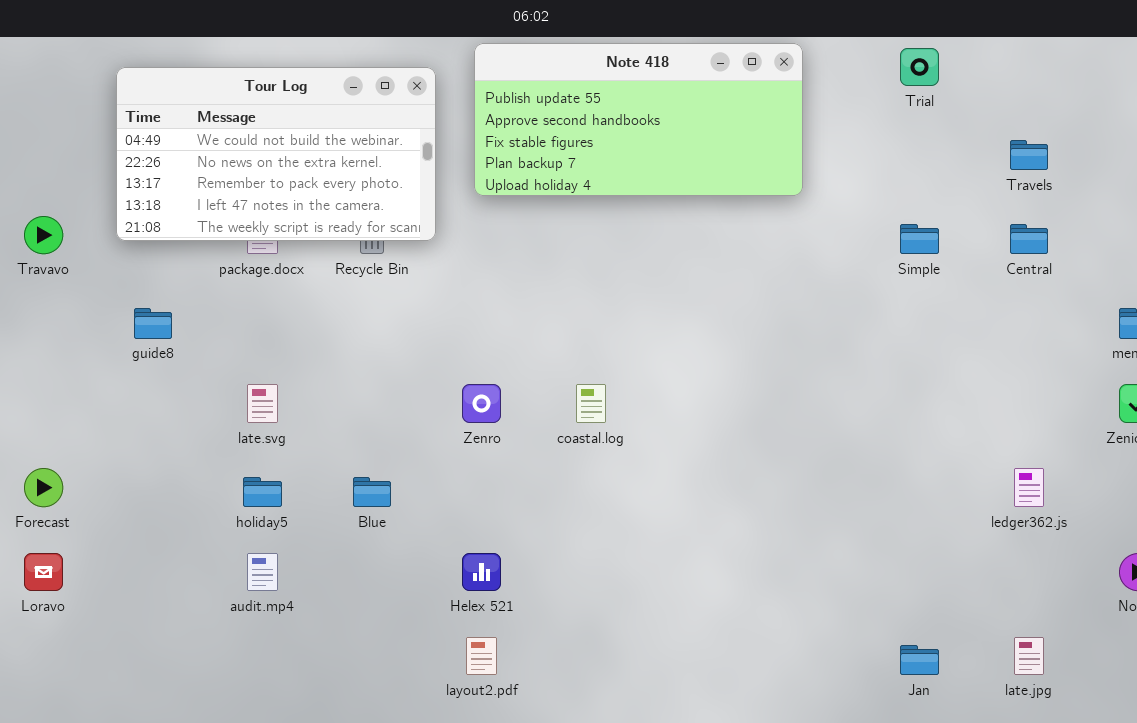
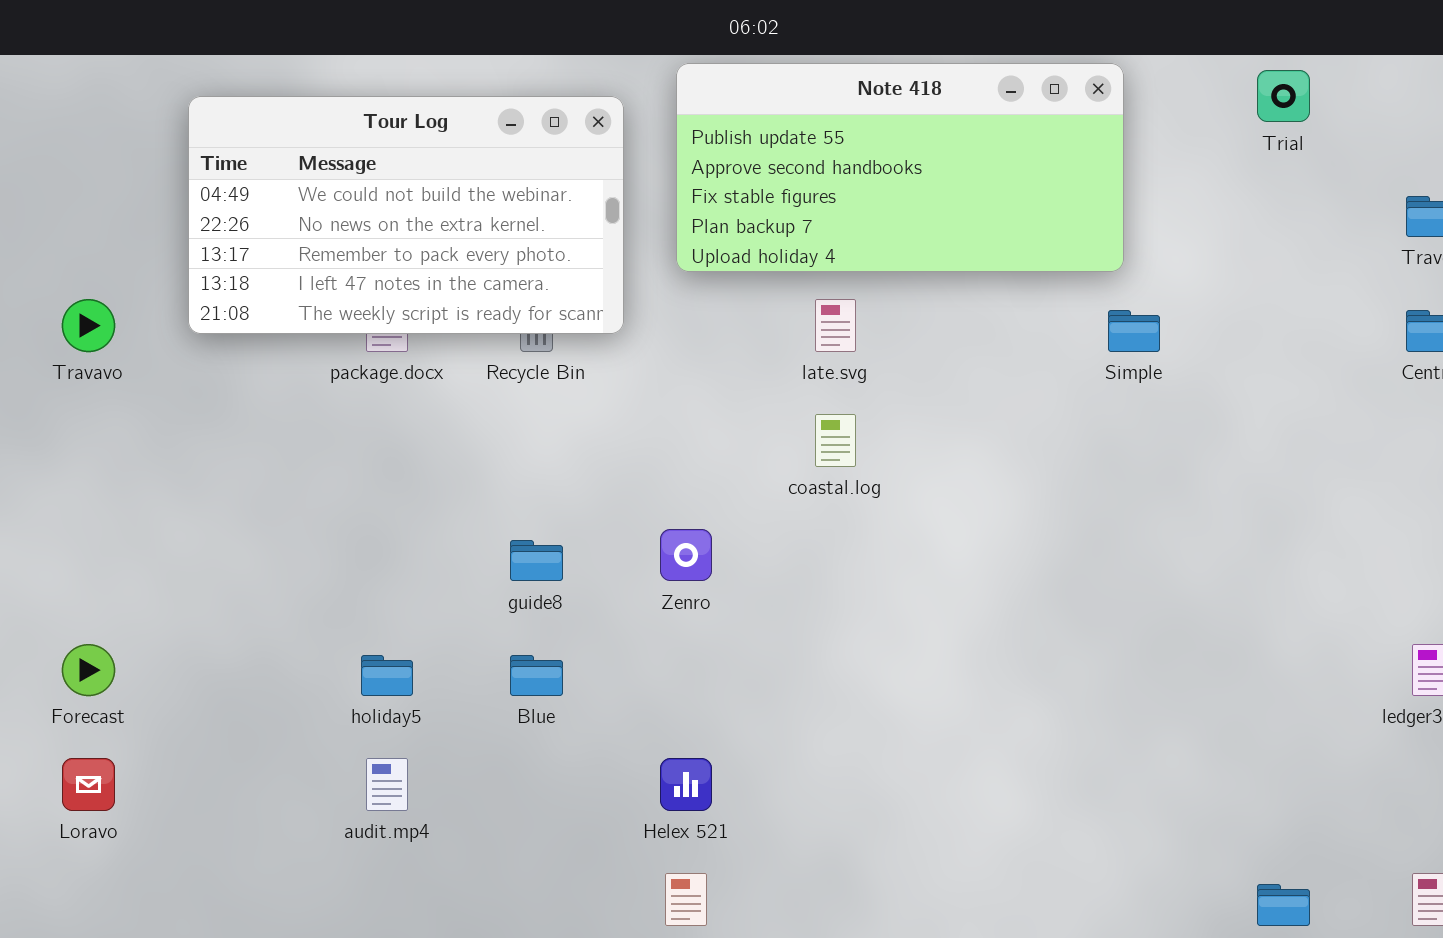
Simple: [900,224,939,254] -> [1108,310,1160,352], moved
guide8: [134,308,172,339] -> [510,540,563,581], moved
late.svg: [247,384,278,423] -> [815,299,856,352], moved
coastal.log: [576,384,606,423] -> [815,414,856,467], moved

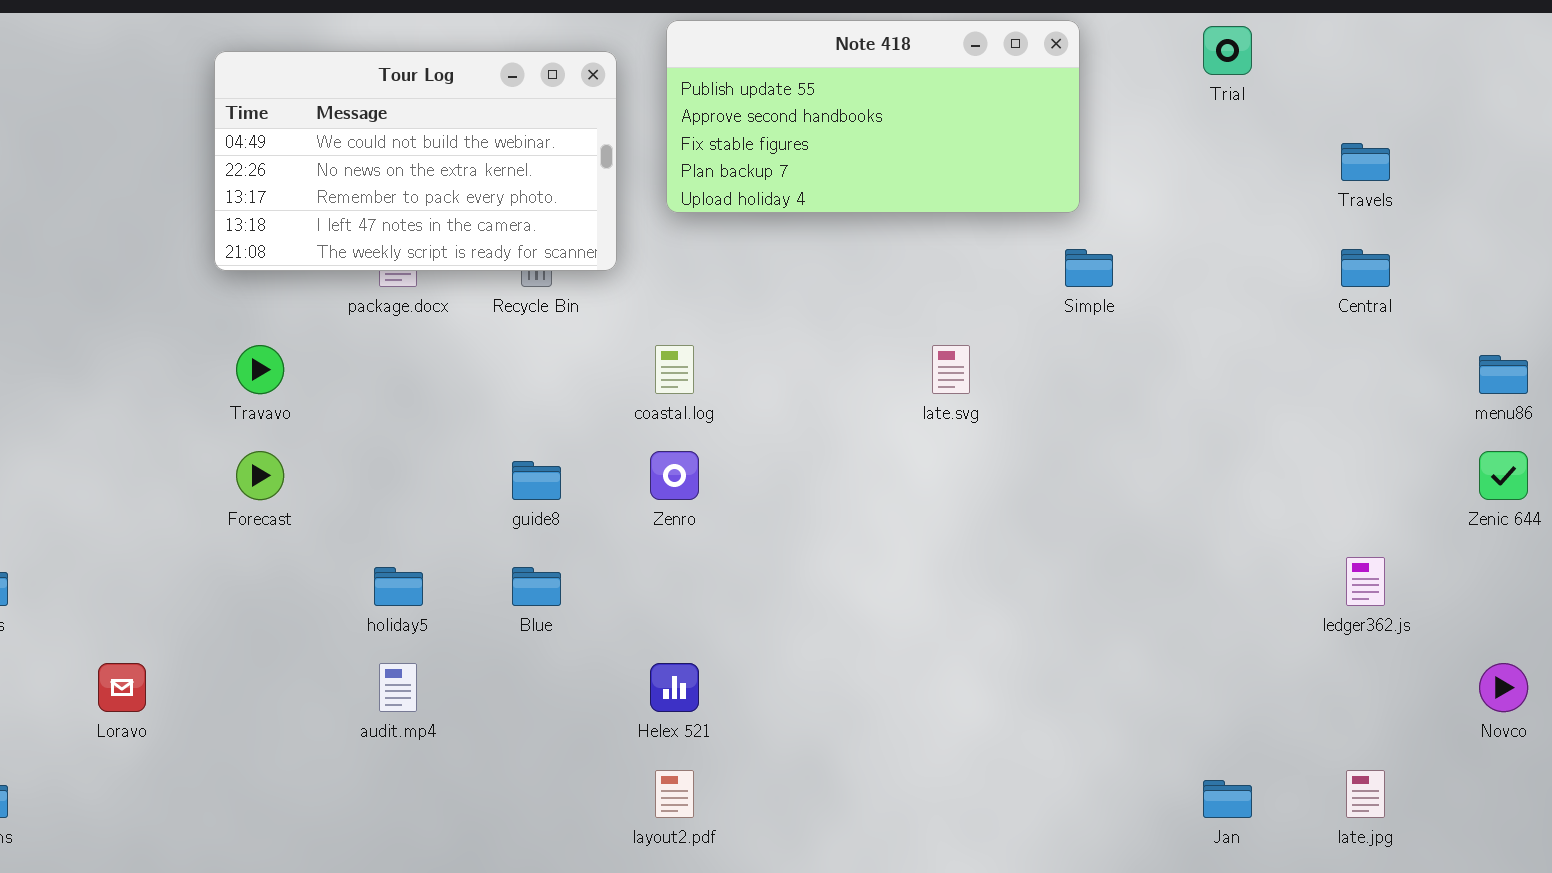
Travavo: [62,299,115,352] -> [236,345,284,394], moved
late.svg: [815,299,856,352] -> [932,345,970,394], moved
coastal.log: [815,414,856,467] -> [655,345,694,394], moved
Forecast: [62,644,115,696] -> [236,451,284,500], moved

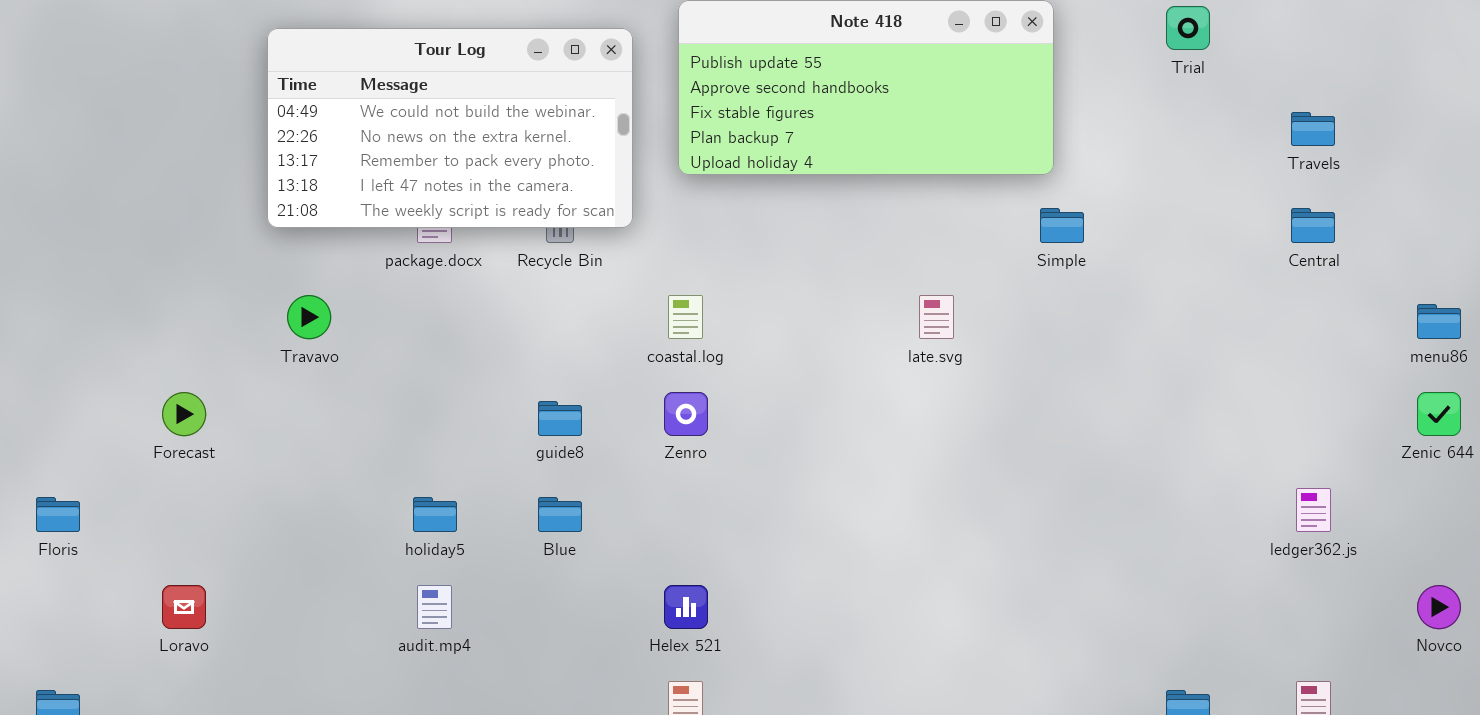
Forecast: [236,451,284,500] -> [162,392,206,436], moved

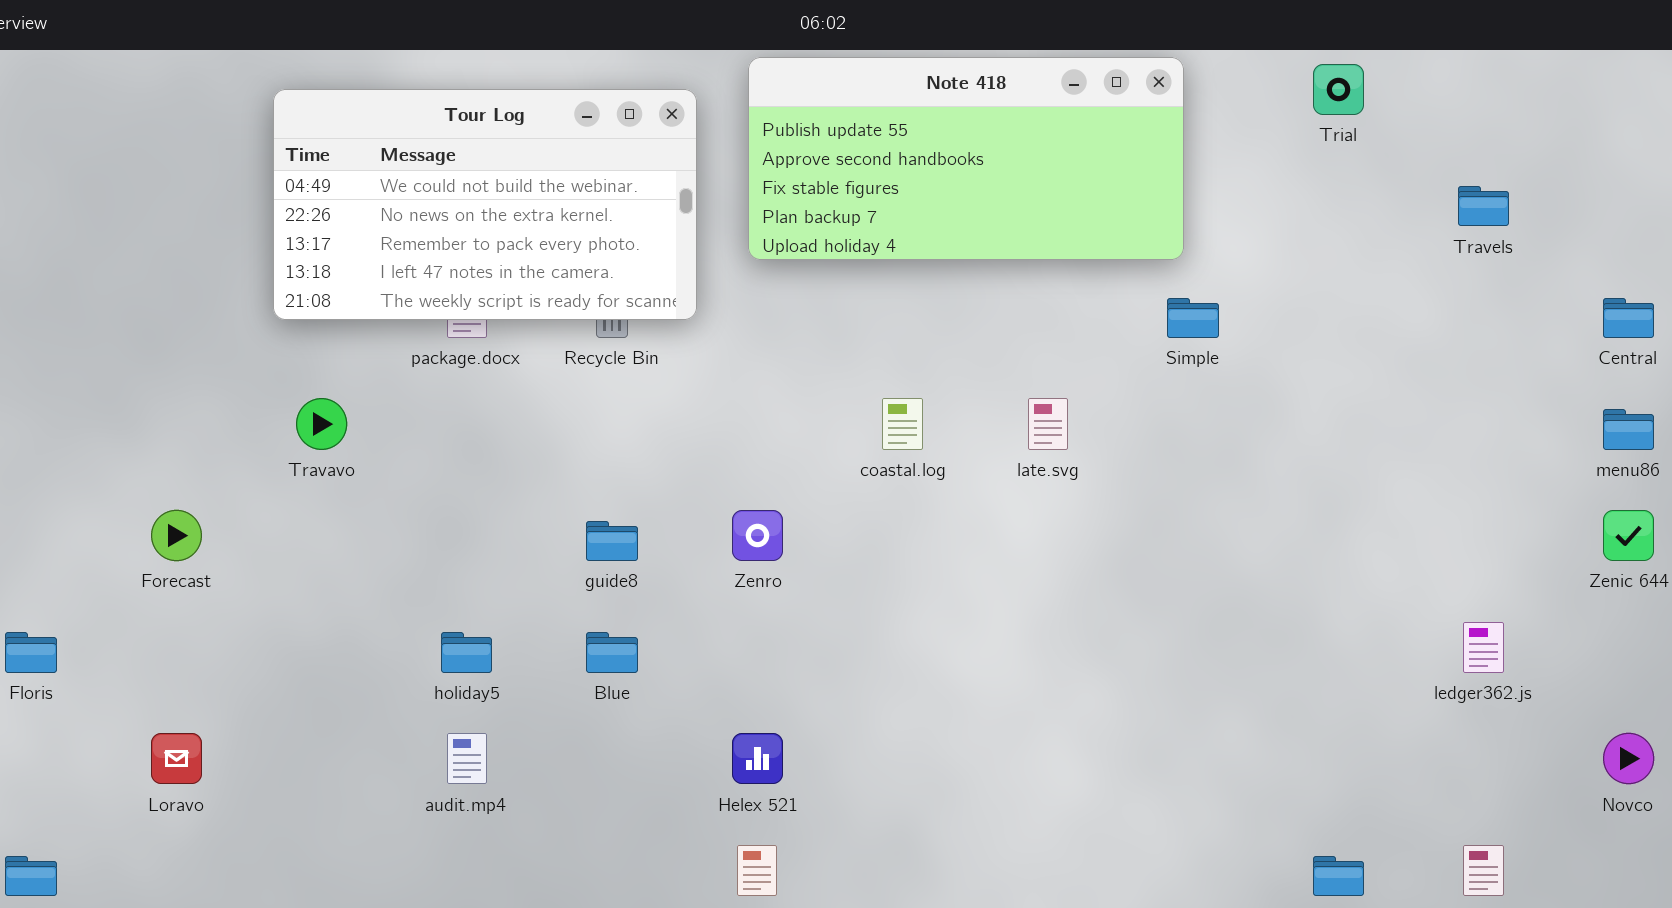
Central: [1291,208,1335,243] -> [1603,298,1654,338], moved
coastal.log: [668,295,703,339] -> [882,398,923,450], moved

